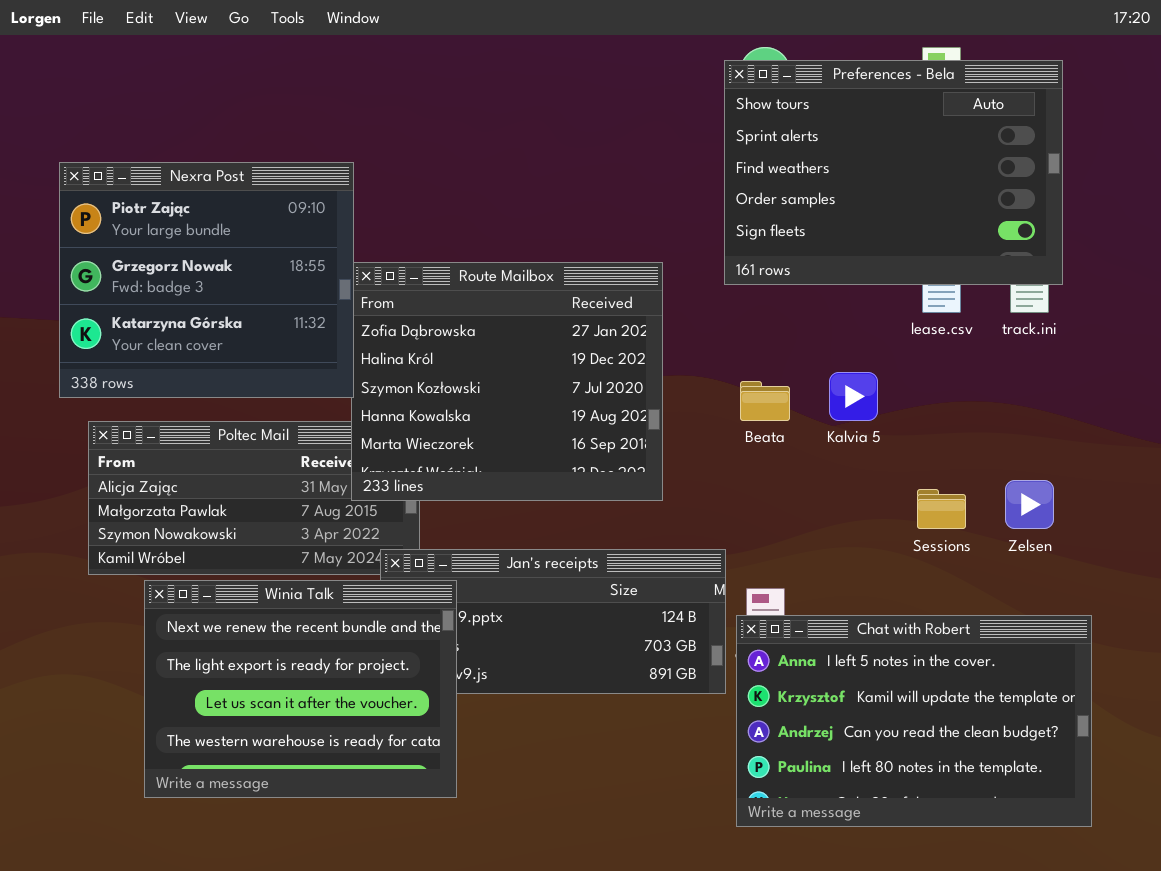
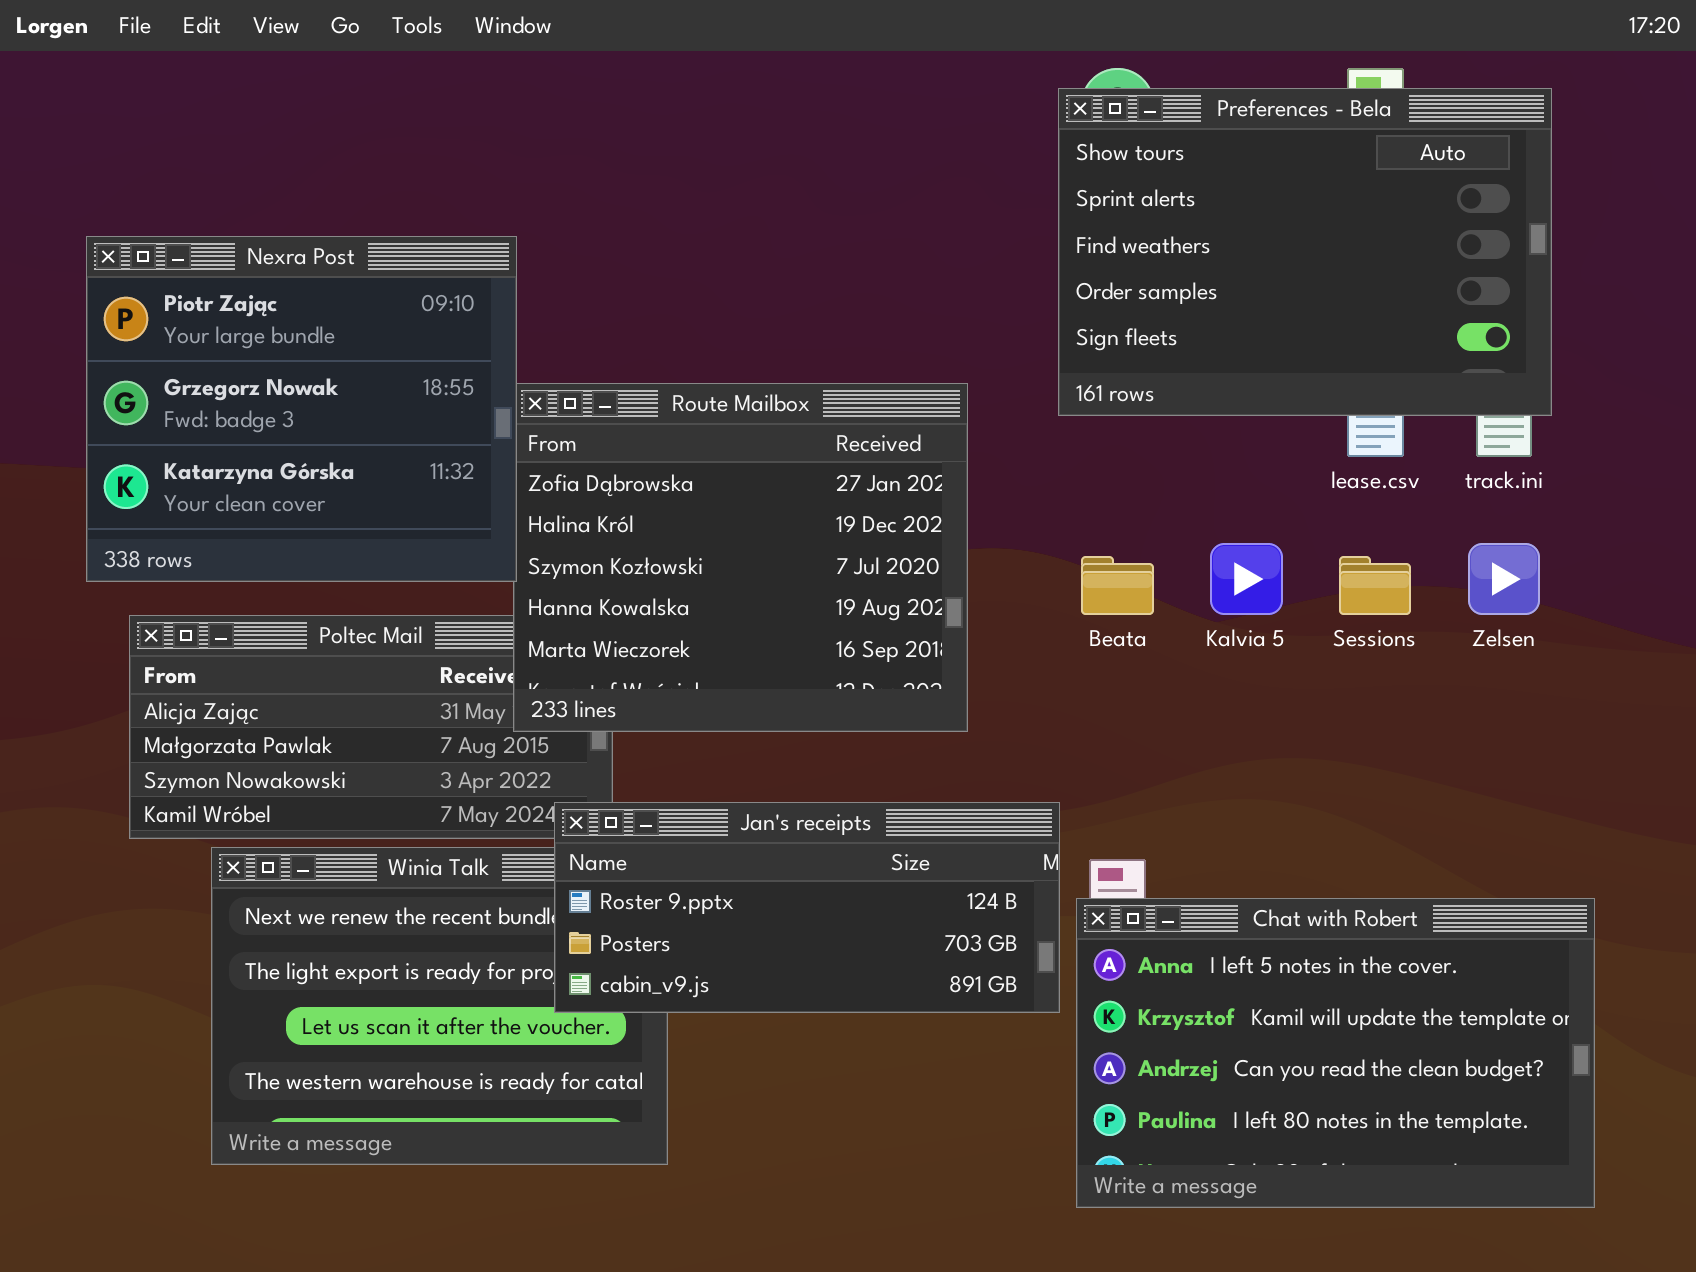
Zelsen: [1005,480,1054,529] -> [1468,543,1540,615], moved
Sessions: [917,489,966,529] -> [1339,556,1411,615], moved
Jan's receipts: [380,549,726,694] -> [554,802,1060,1013], raised

